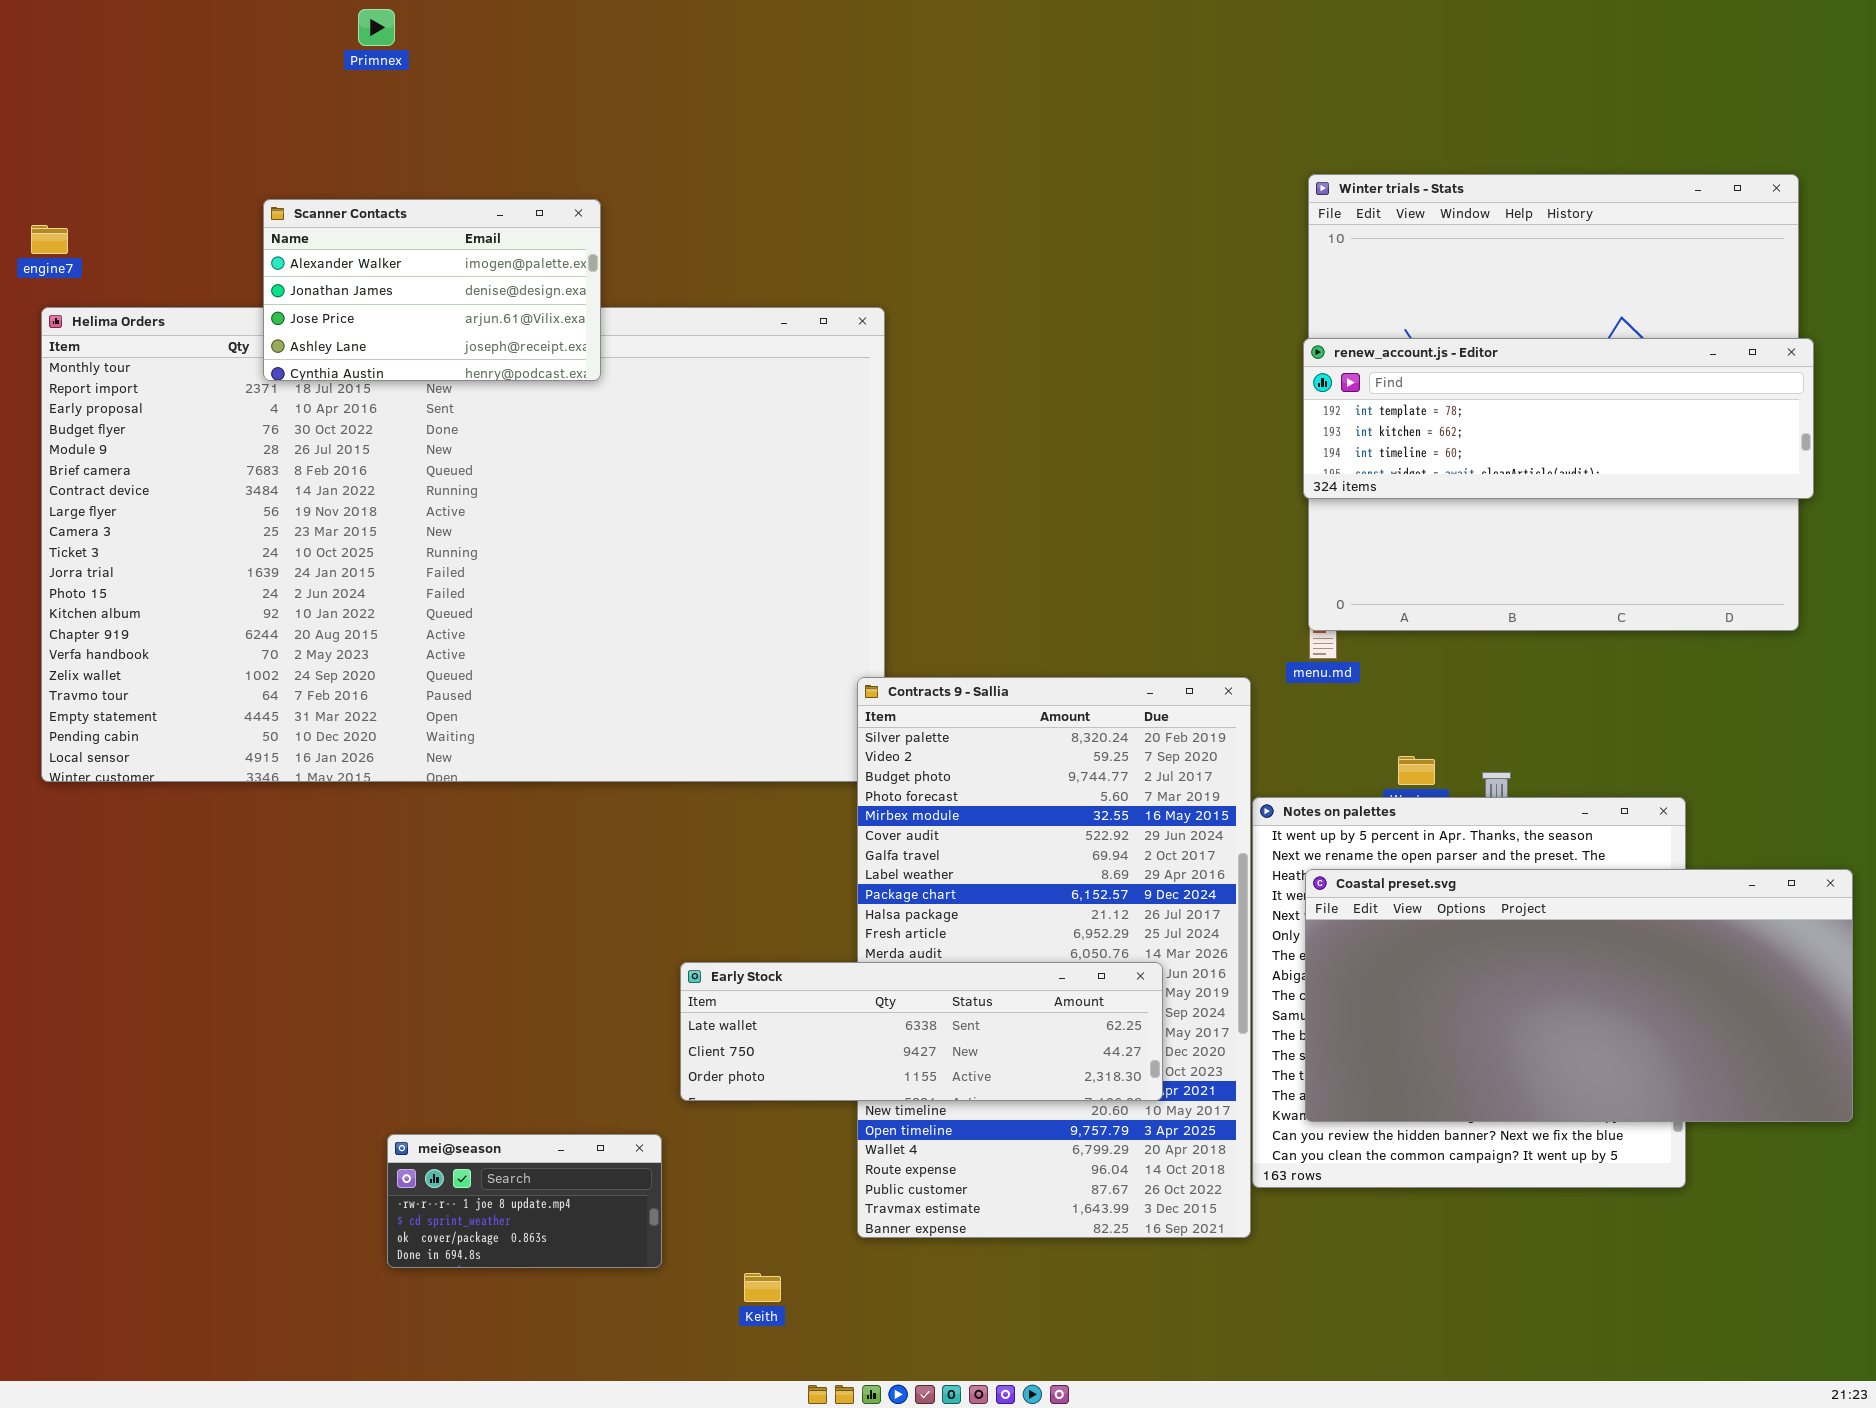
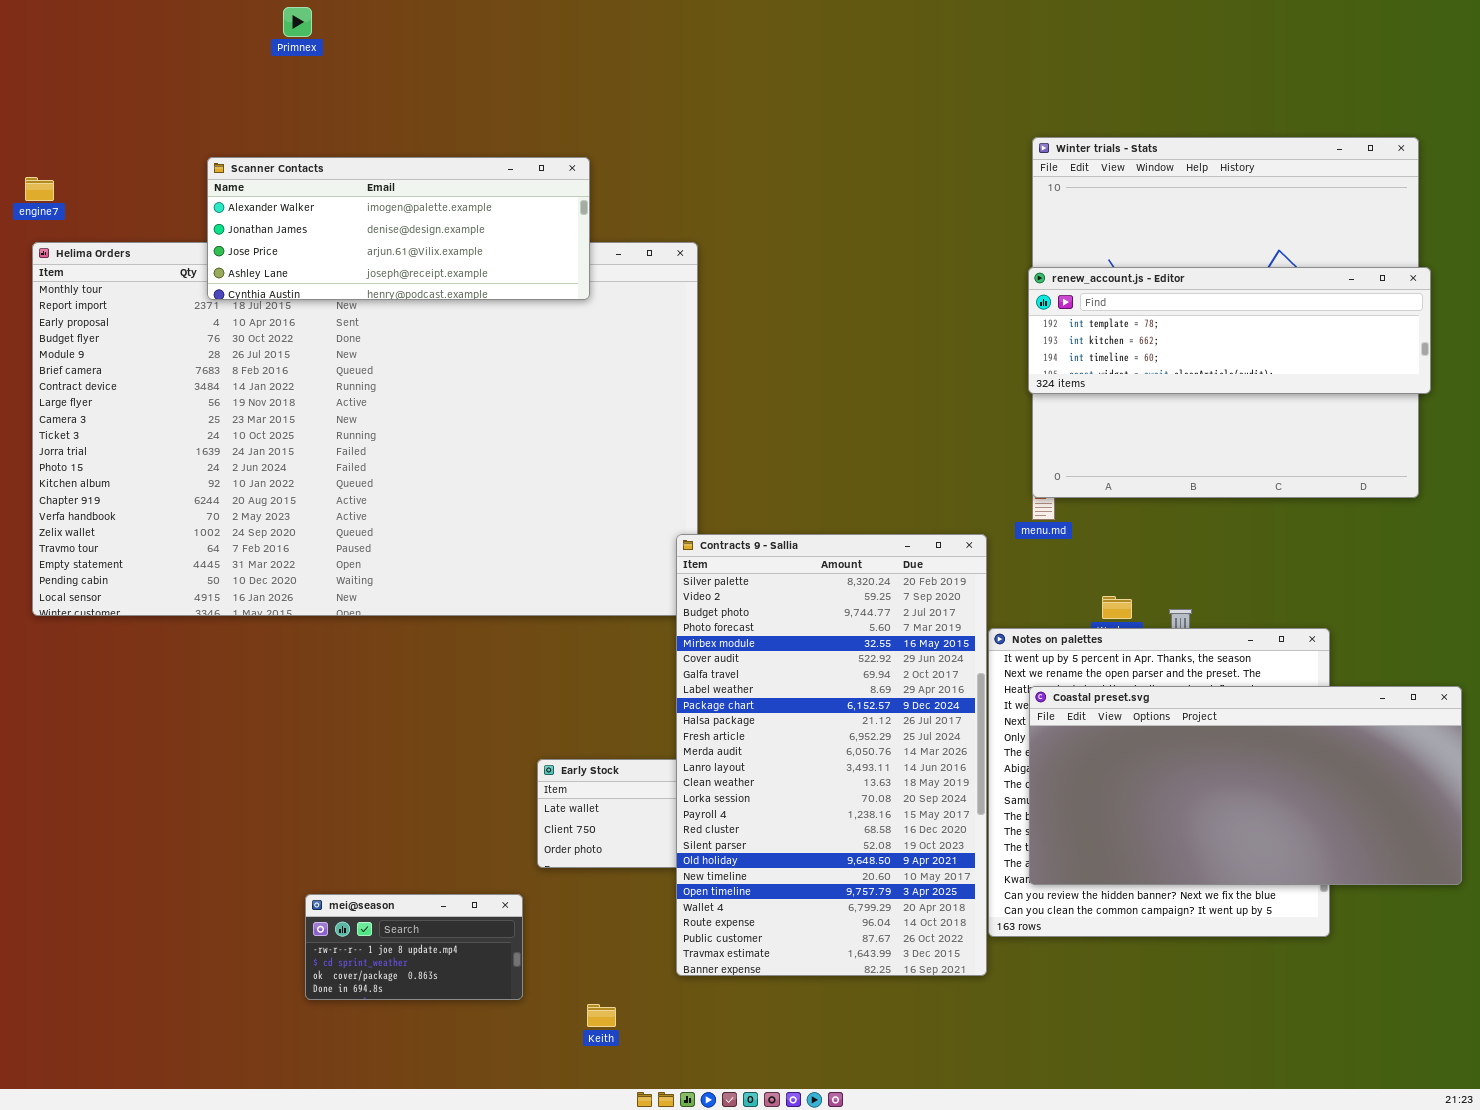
Scanner Contacts: [263,199,601,381] -> [207,157,590,300], resized
Contracts 9 - Sallia: [857,677,1251,1238] -> [676,534,987,976], raised

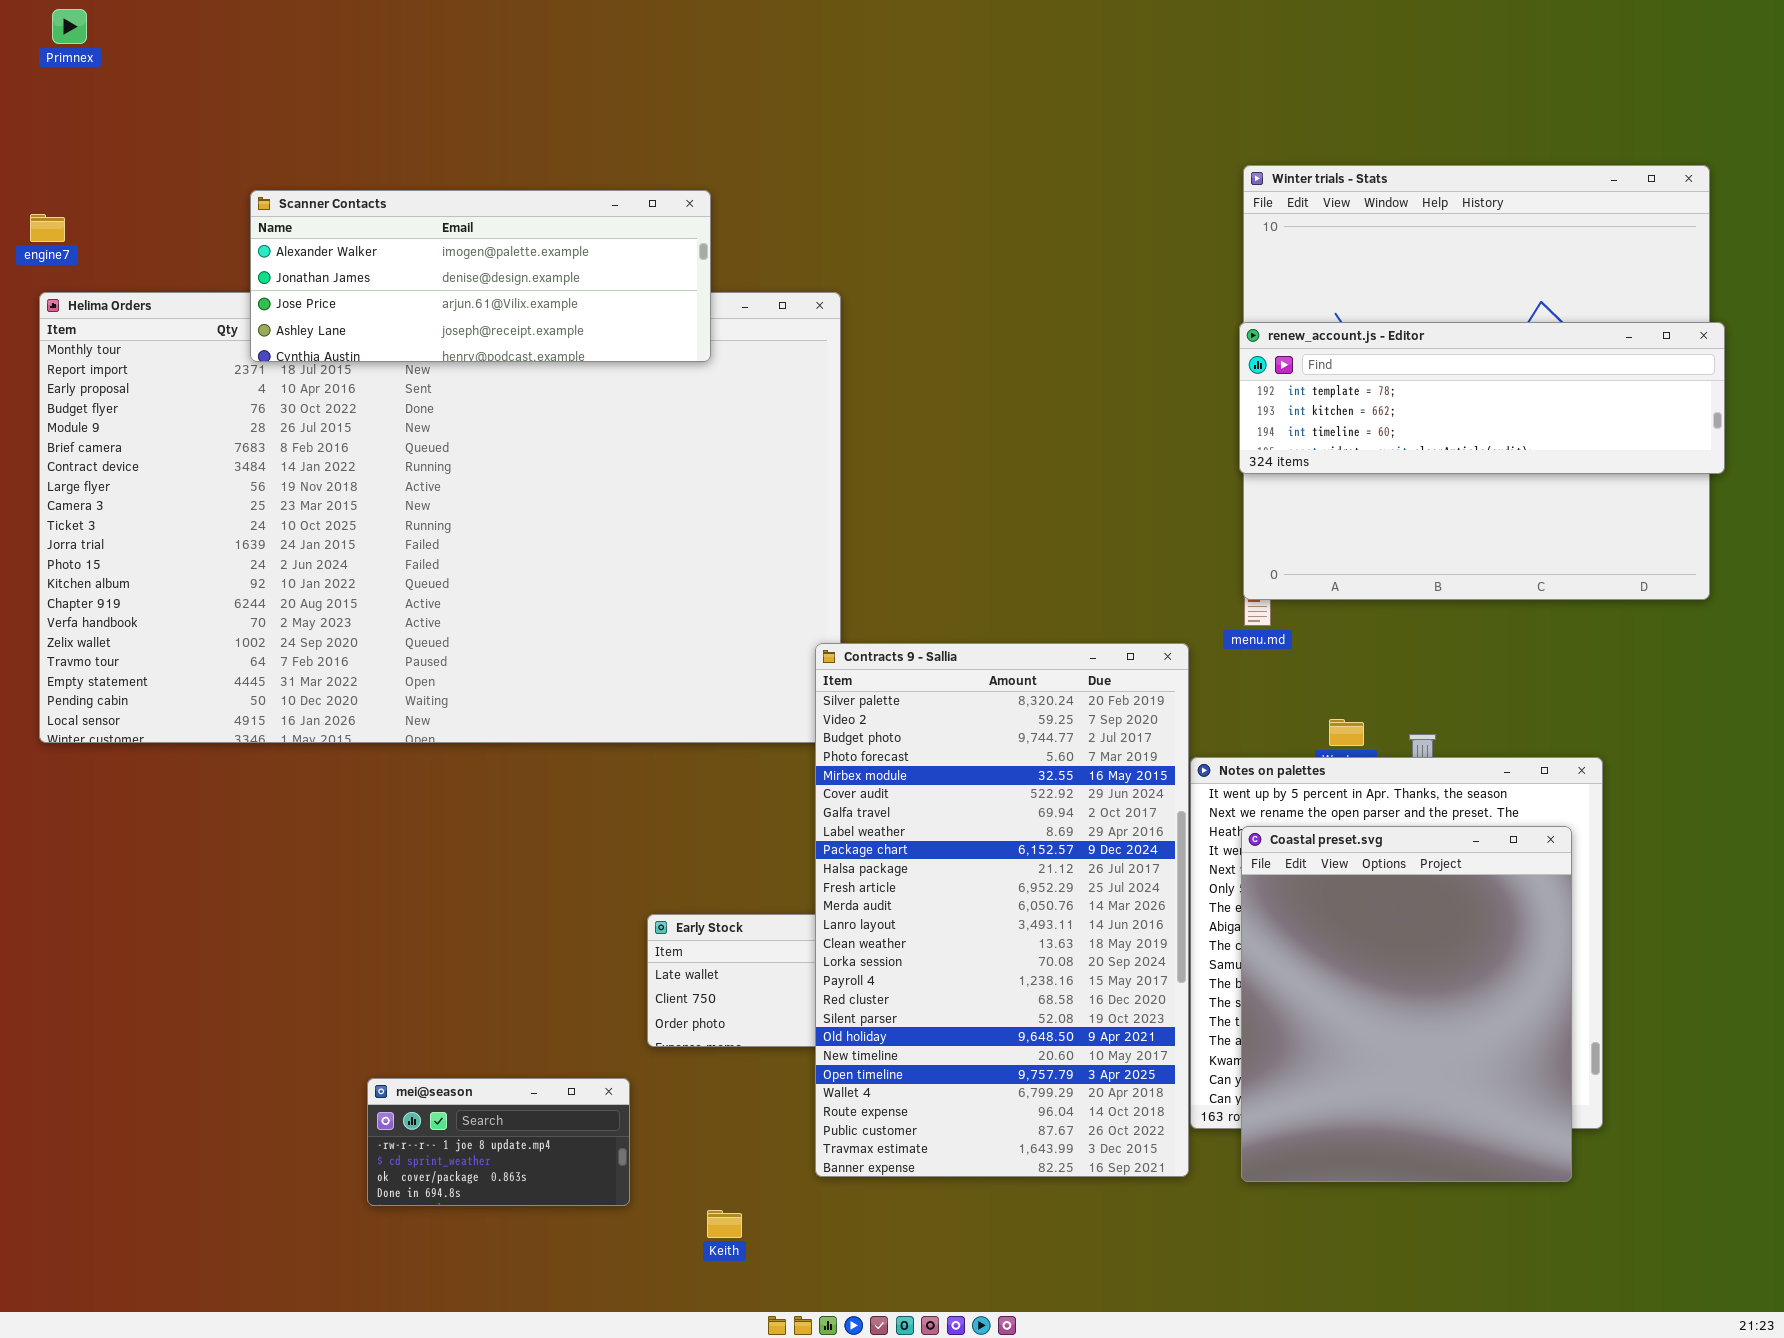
Primnex: [283,7,312,37] -> [52,9,87,44], moved
Coastal preset.svg: [1029,686,1462,885] -> [1241,826,1572,1182], resized

